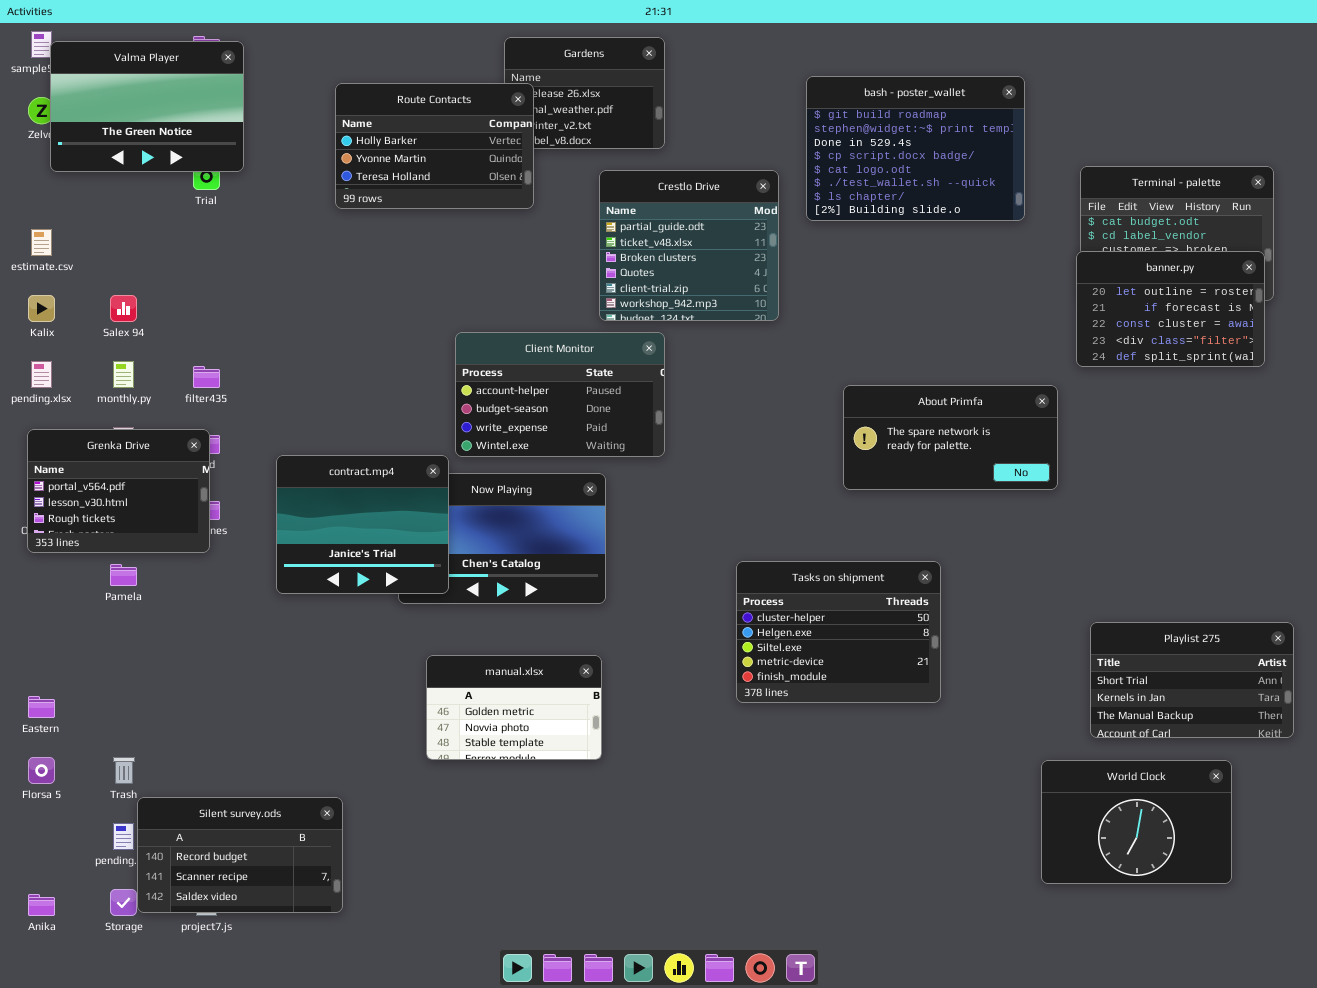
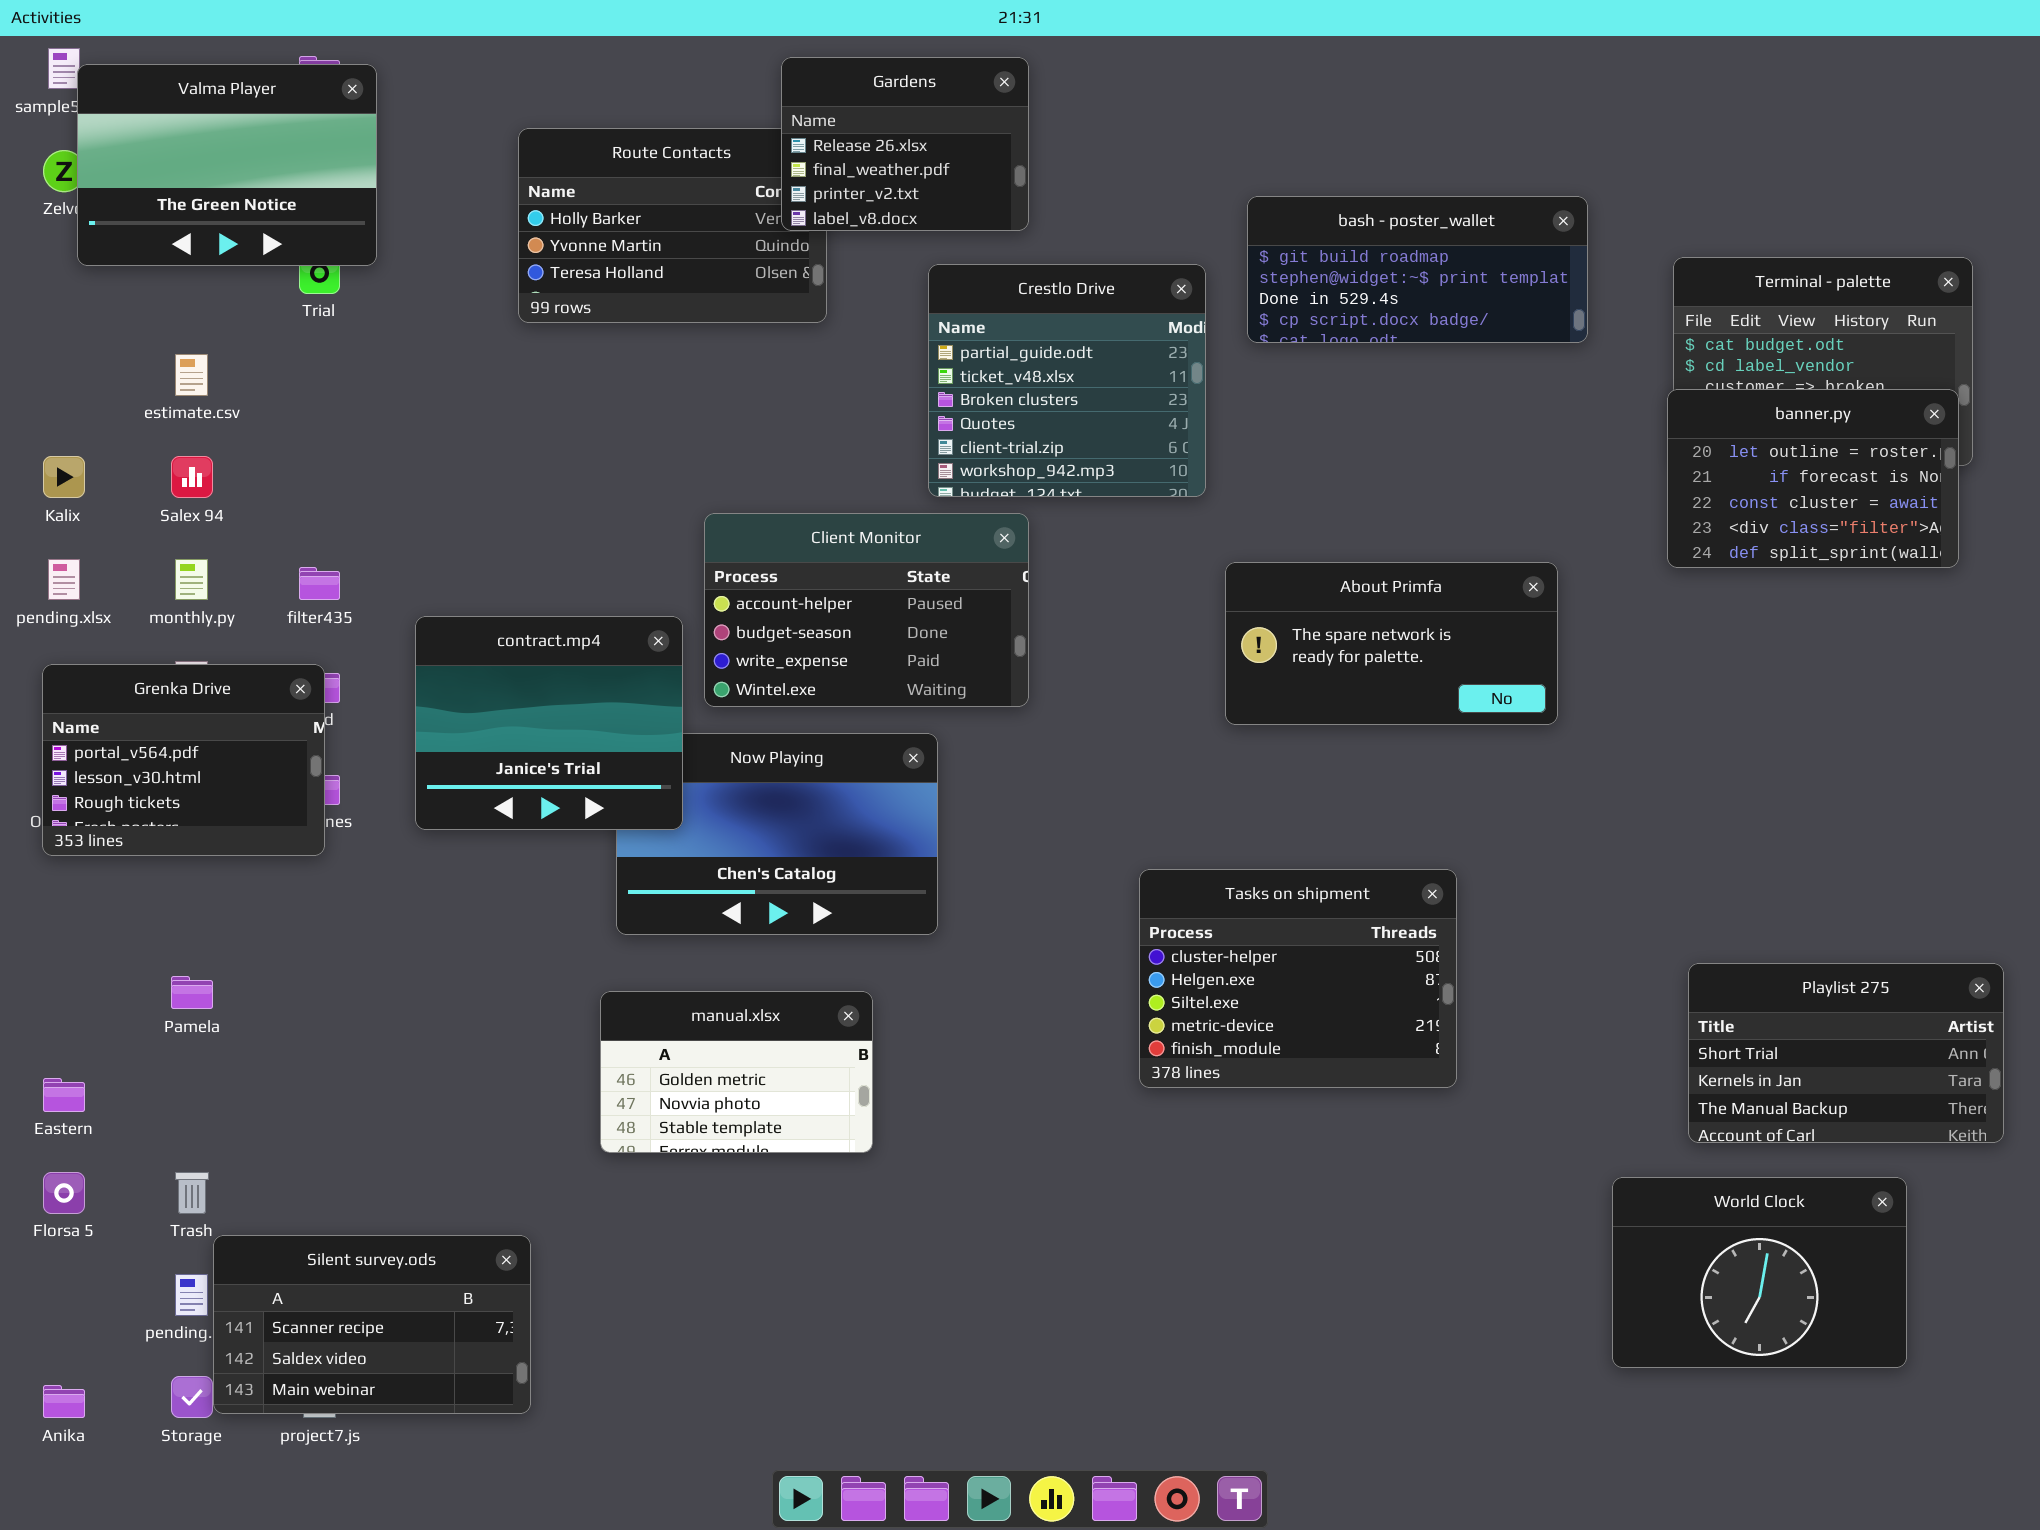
Gardens: [504,37,665,149] -> [781,57,1029,231], raised
bash - poster_wallet: [806,76,1025,221] -> [1247,196,1588,343], resized
estimate.csv: [31,229,52,256] -> [175,354,208,396], moved
About Primfa: [843,385,1058,490] -> [1225,562,1558,725], moved
contract.mp4: [276,455,449,594] -> [415,616,683,830], moved
Pamela: [110,564,137,586] -> [171,976,213,1009], moved
manual.xlsx: [426,655,602,760] -> [600,991,873,1153], moved
Silent survey.ods: [137,797,343,913] -> [213,1235,531,1414], scrolled down 1 row

